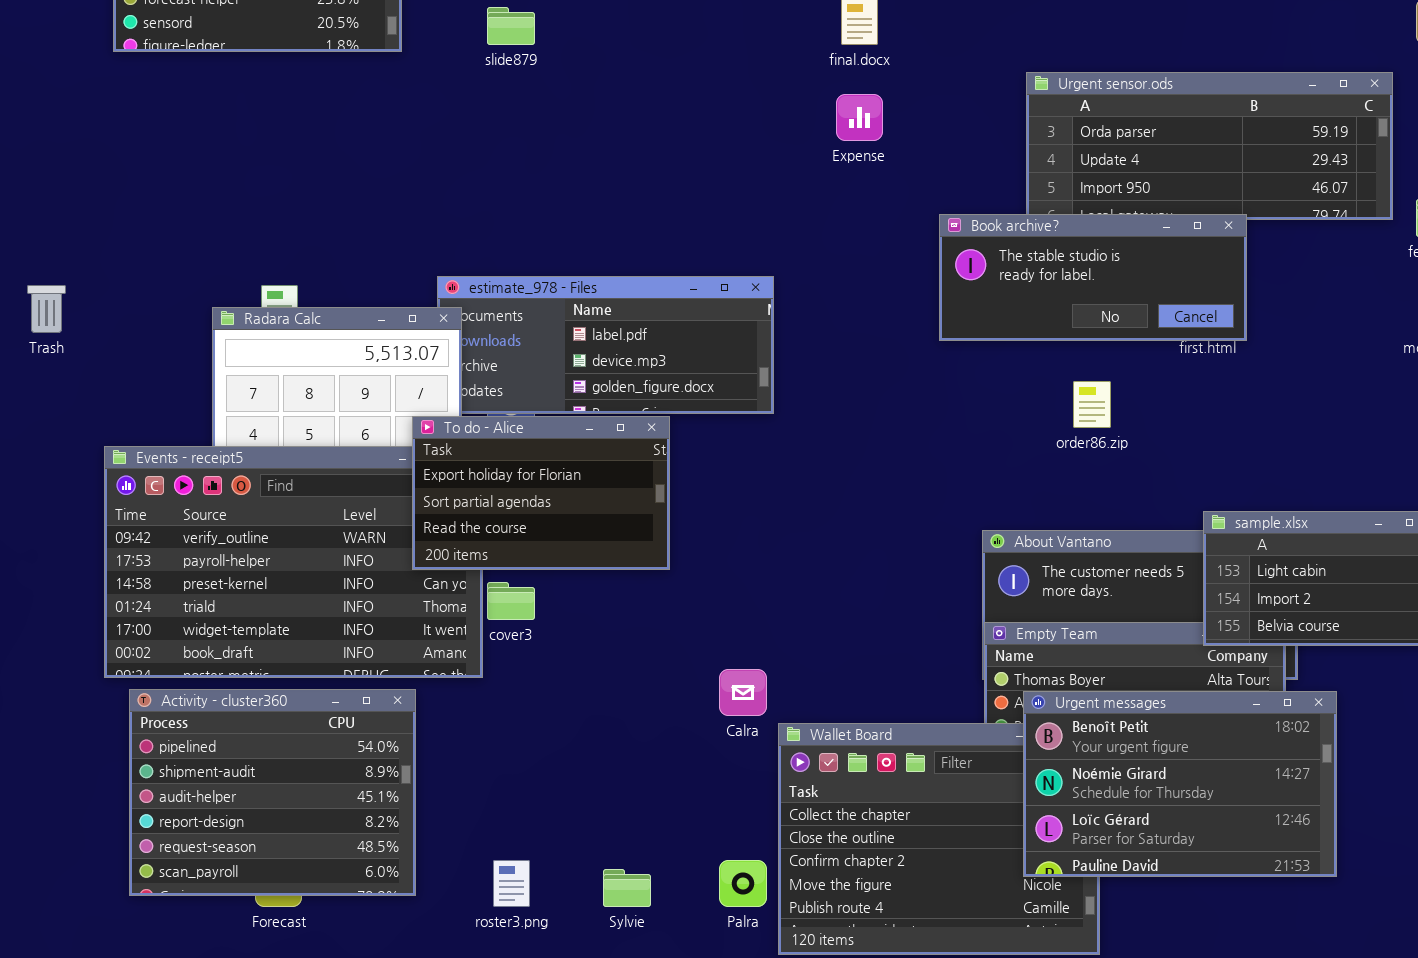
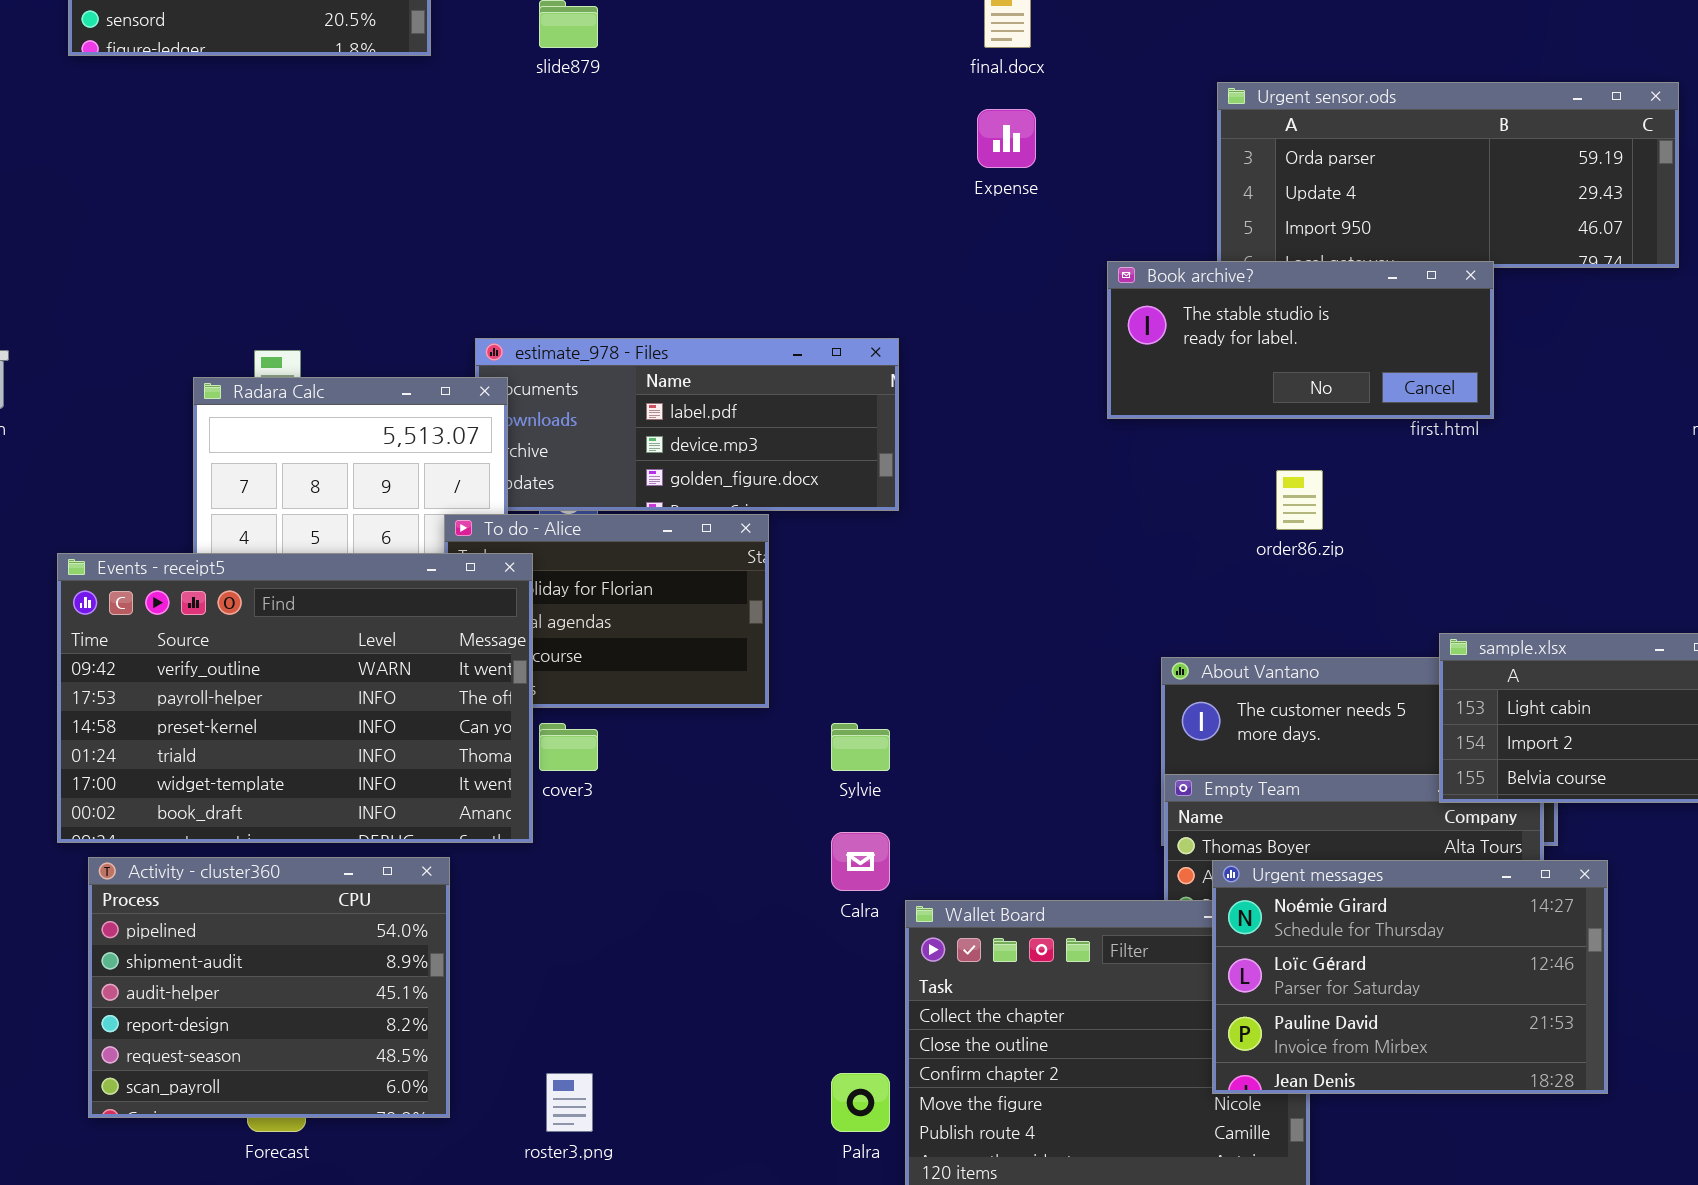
Events - receipt5: [104,446,483,678] -> [57,553,533,843], raised
Urgent messages: [1023,691,1337,877] -> [1212,860,1608,1094], scrolled down 1 row
Sylvie: [603,869,651,907] -> [831,723,890,771], moved

